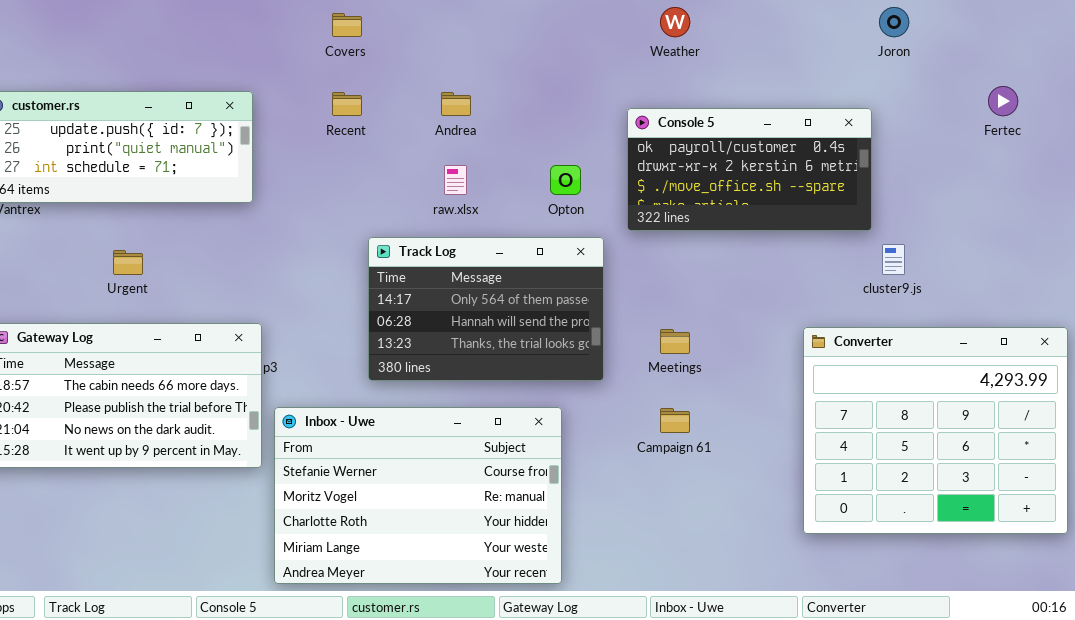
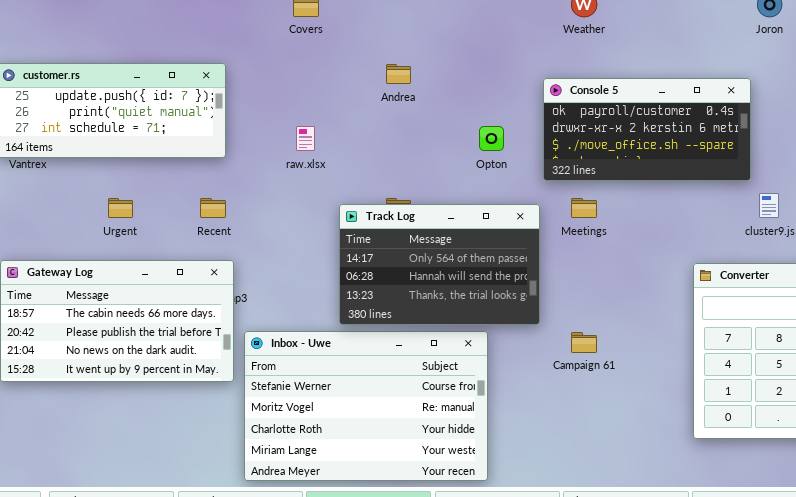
Recent: [332,92,362,116] -> [200,198,226,218], moved
raw.xlsx: [444,165,467,195] -> [296,126,315,151], moved
Track Log: [368,237,604,381] -> [339,204,540,325], moved
Meetings: [660,329,690,354] -> [571,198,597,218], moved

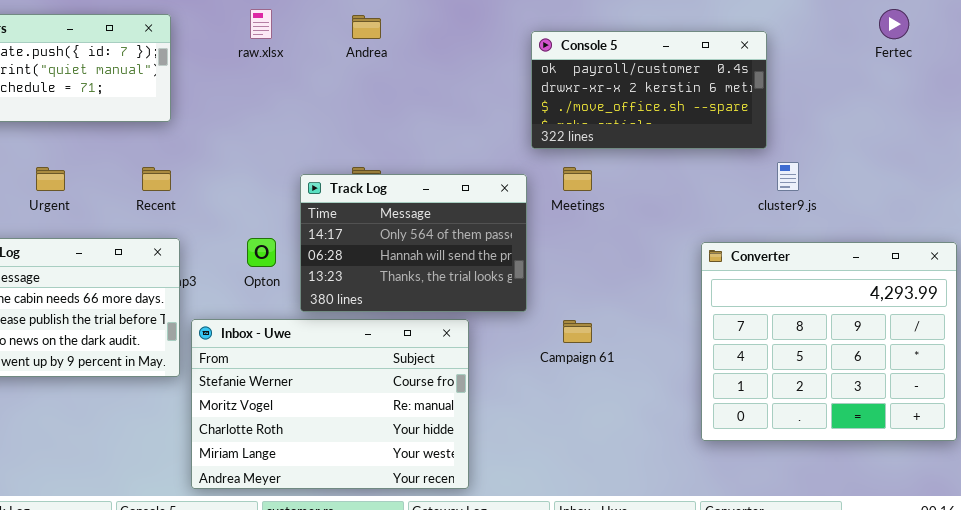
raw.xlsx: [296,126,315,151] -> [250,9,272,39], moved
Opton: [479,126,504,151] -> [247,238,276,267], moved

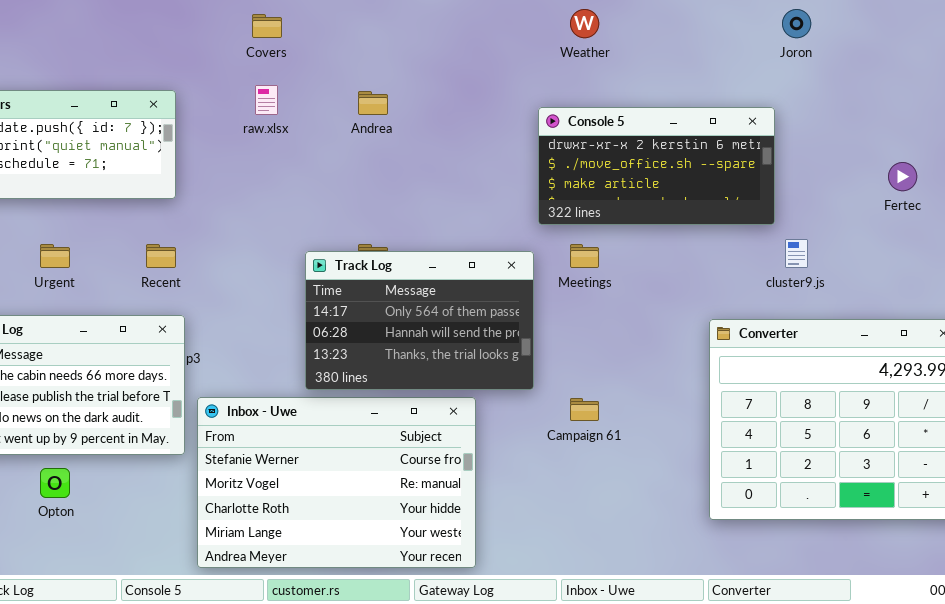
Fertec: [879,9,909,39] -> [888,162,917,191], moved
Console 5: [531,31,767,149] -> [538,107,775,225], scrolled down 1 row
Opton: [247,238,276,267] -> [40,468,70,498], moved

